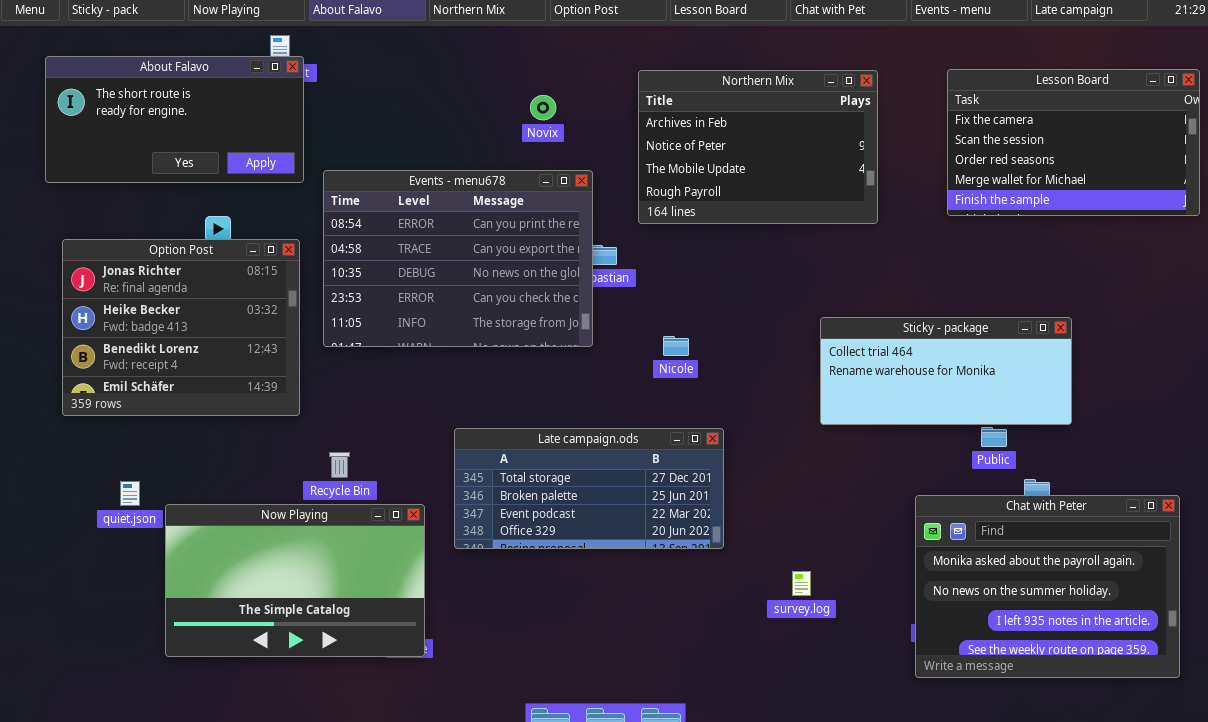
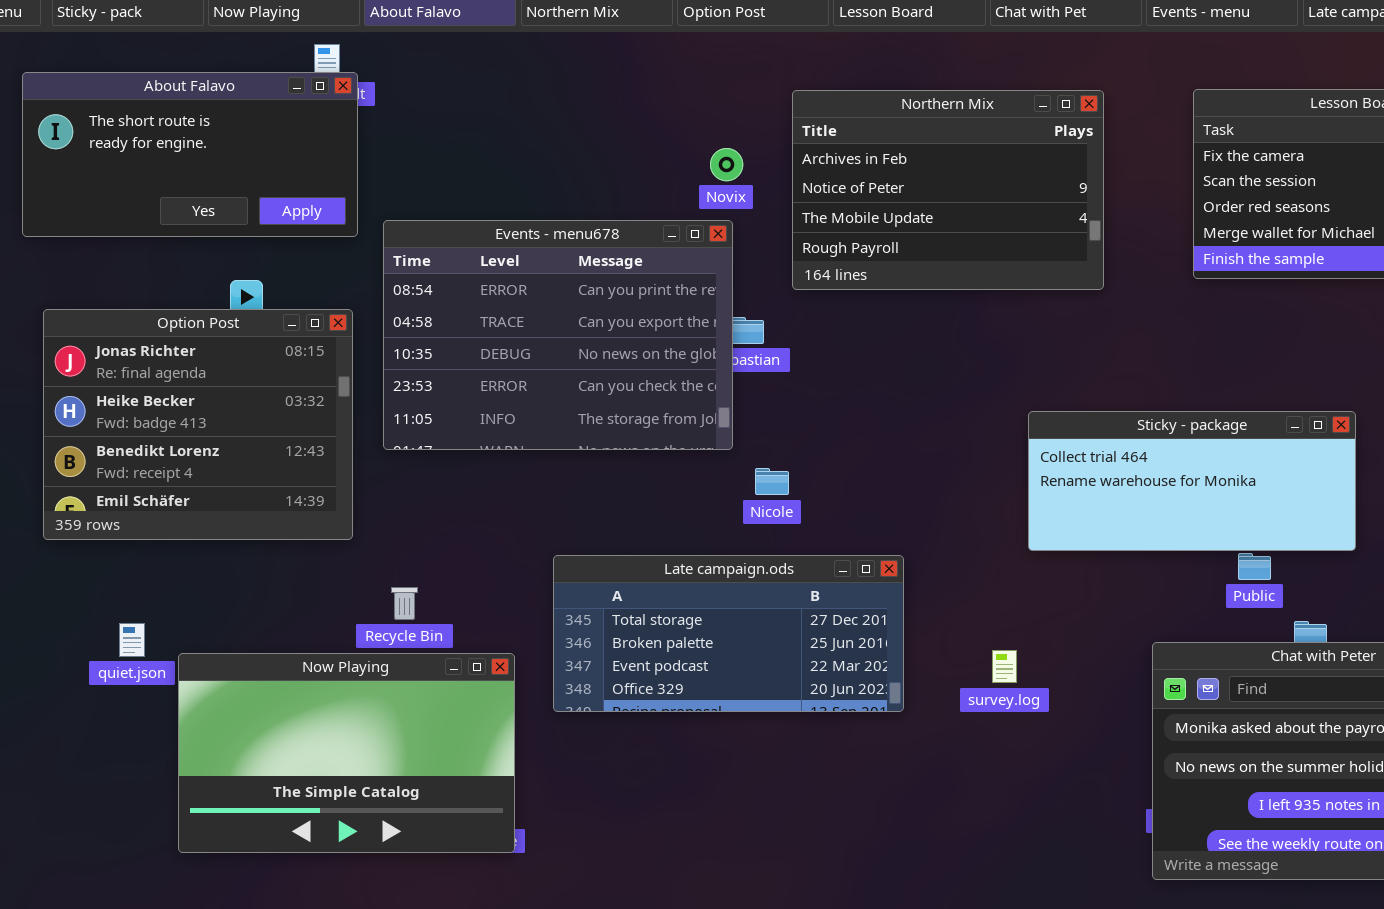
Novix: [530,95,556,120] -> [710,148,743,181], moved
Nicole: [663,336,689,356] -> [755,468,789,495], moved
survey.log: [792,571,811,596] -> [992,650,1017,683], moved

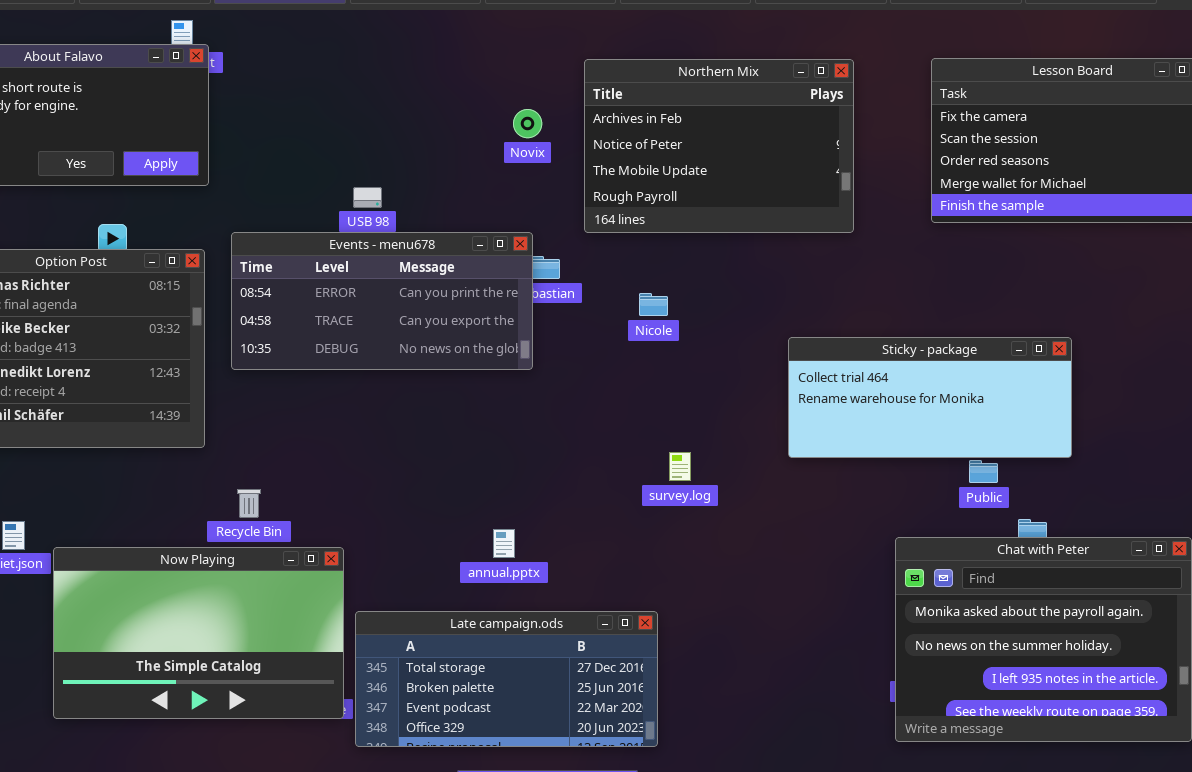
Events - menu678: [383,220,733,450] -> [231,232,533,370], resized
Nicole: [755,468,789,495] -> [639,293,668,316], moved
Late campaign.ods: [553,555,904,712] -> [355,611,658,747], moved
survey.log: [992,650,1017,683] -> [669,452,691,481], moved

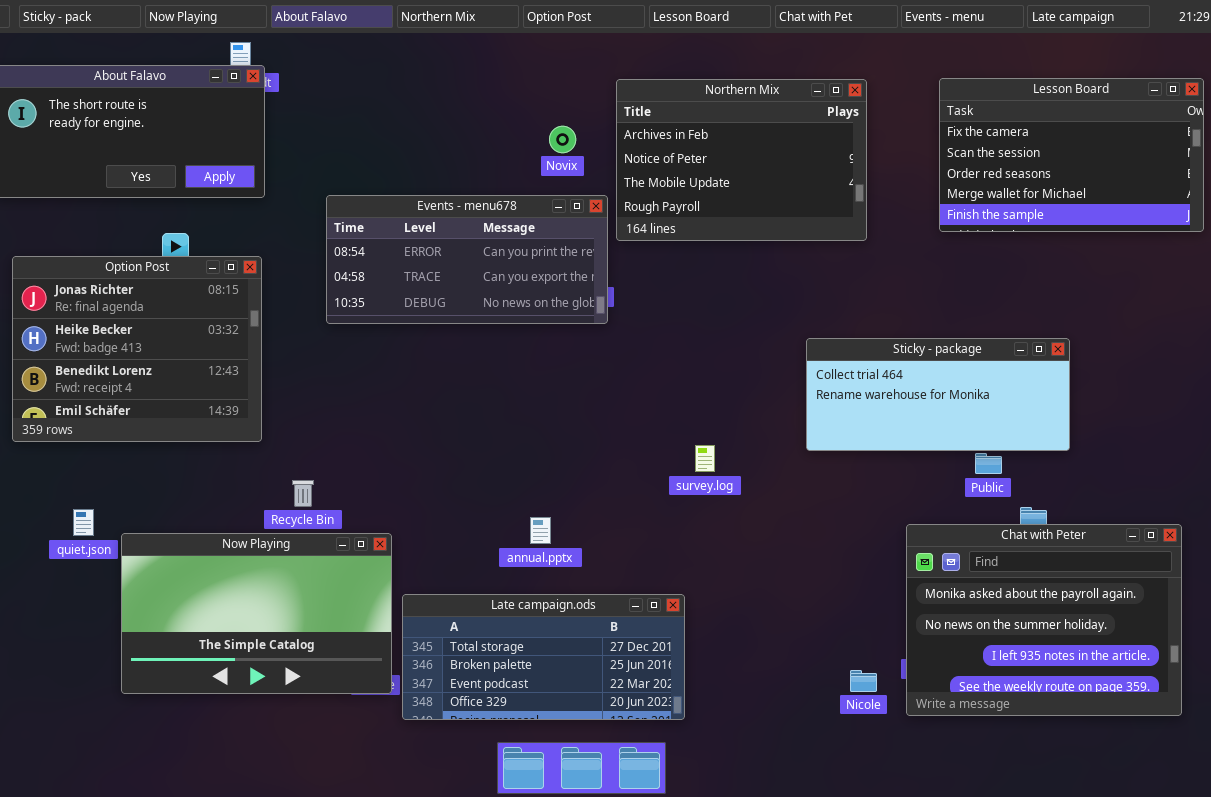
Events - menu678: [231,232,533,370] -> [326,195,608,324], moved
Nicole: [639,293,668,316] -> [850,670,877,692], moved

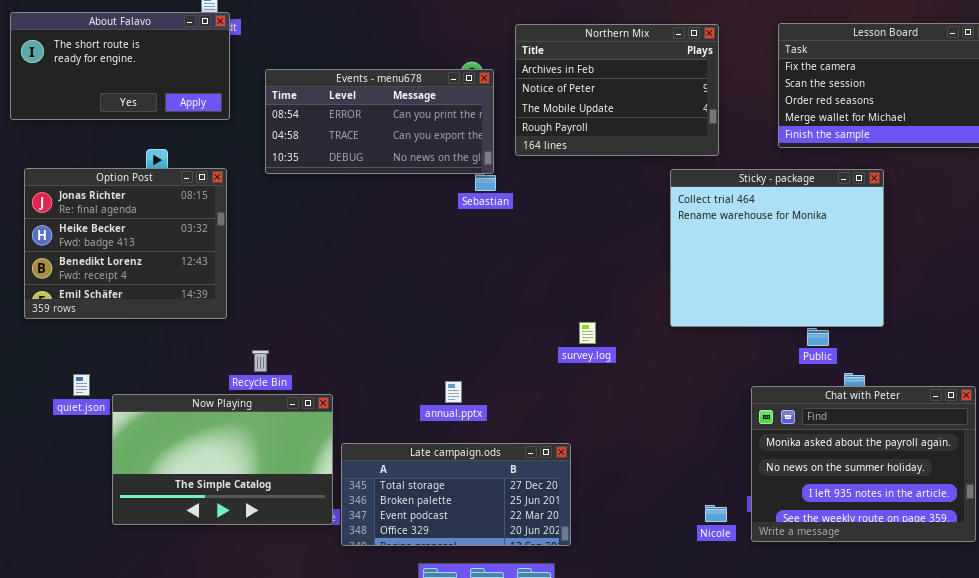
Events - menu678: [326,195,608,324] -> [265,69,494,174], moved
Sticky - package: [806,338,1070,451] -> [670,169,884,327], resized

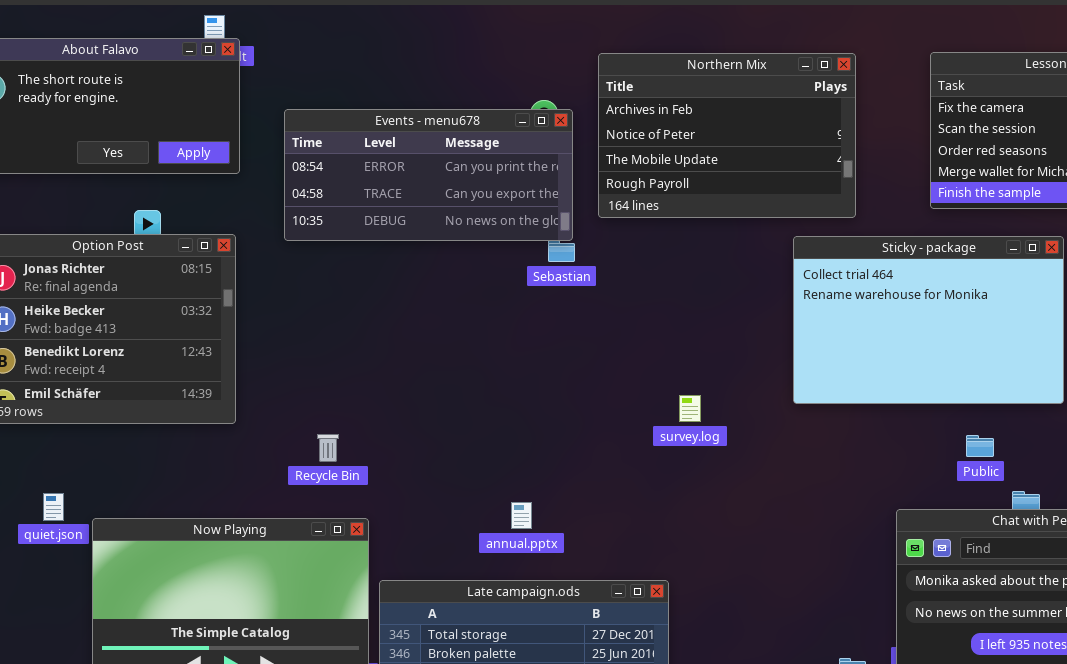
Sticky - package: [670,169,884,327] -> [793,236,1064,404], resized
survey.log: [579,322,596,344] -> [679,395,701,422], moved
Recycle Bin: [252,350,269,372] -> [317,434,339,462], moved

